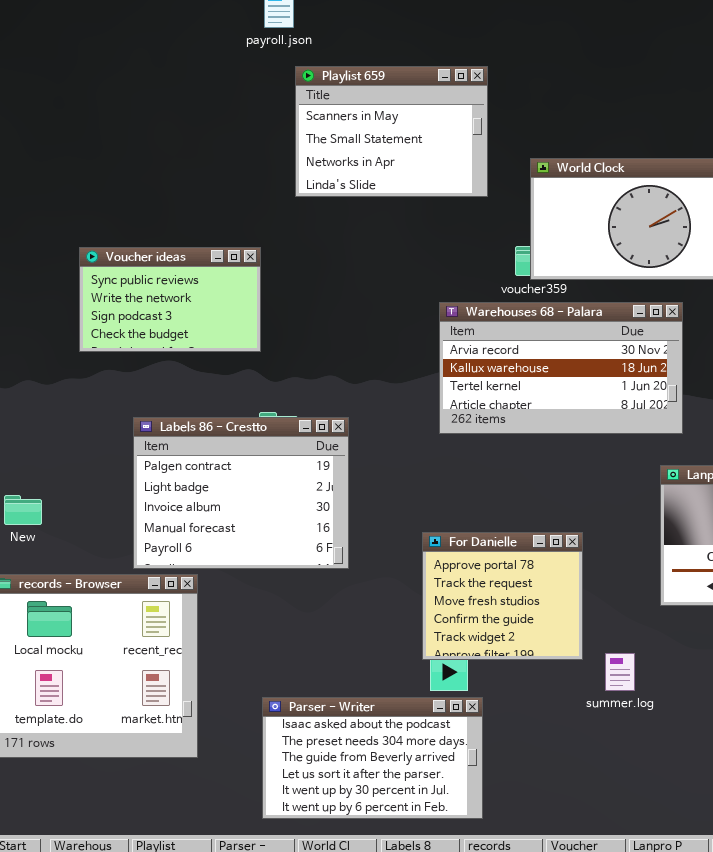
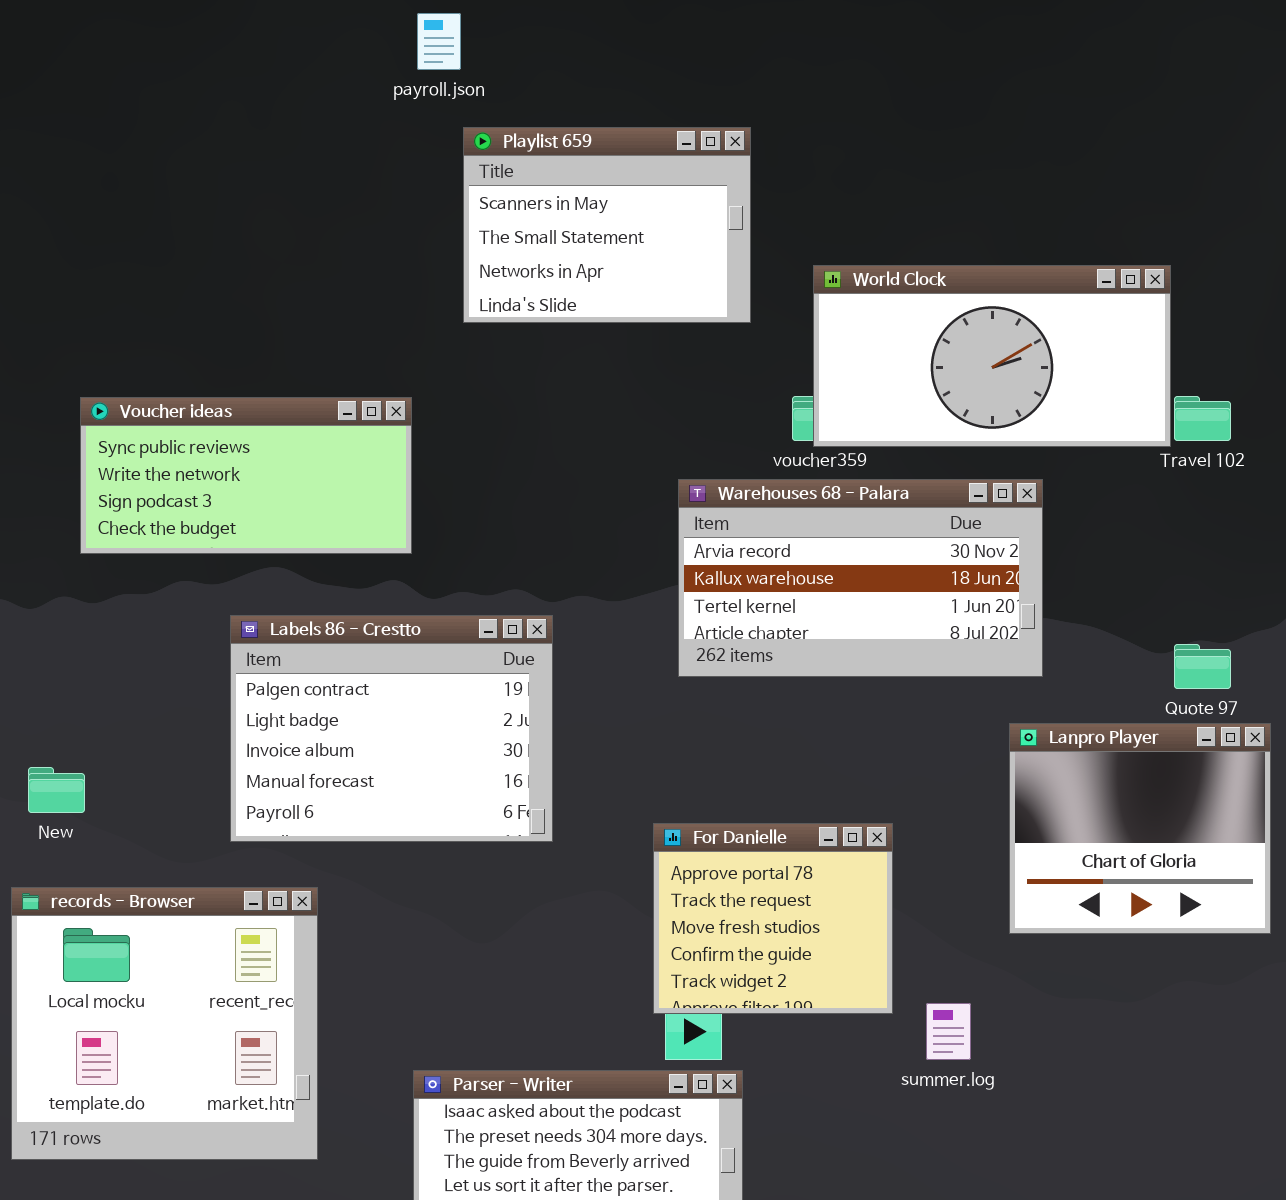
Voucher ideas: [79,247,261,352] -> [80,397,412,554], resized
Labels 86 - Crestto: [133,417,349,569] -> [230,615,553,842], moved

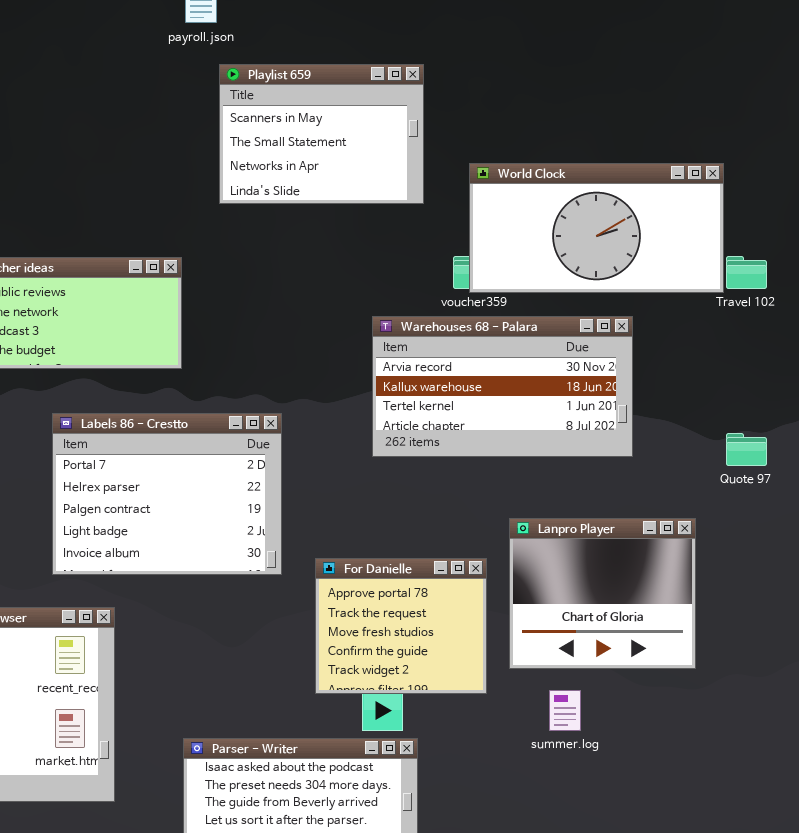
Labels 86 - Crestto: [230,615,553,842] -> [52,413,282,575], scrolled up 2 rows
Lanpro Player: [1009,723,1271,934] -> [509,518,696,669], moved
For Danielle: [653,823,893,1014] -> [315,558,487,694], moved

